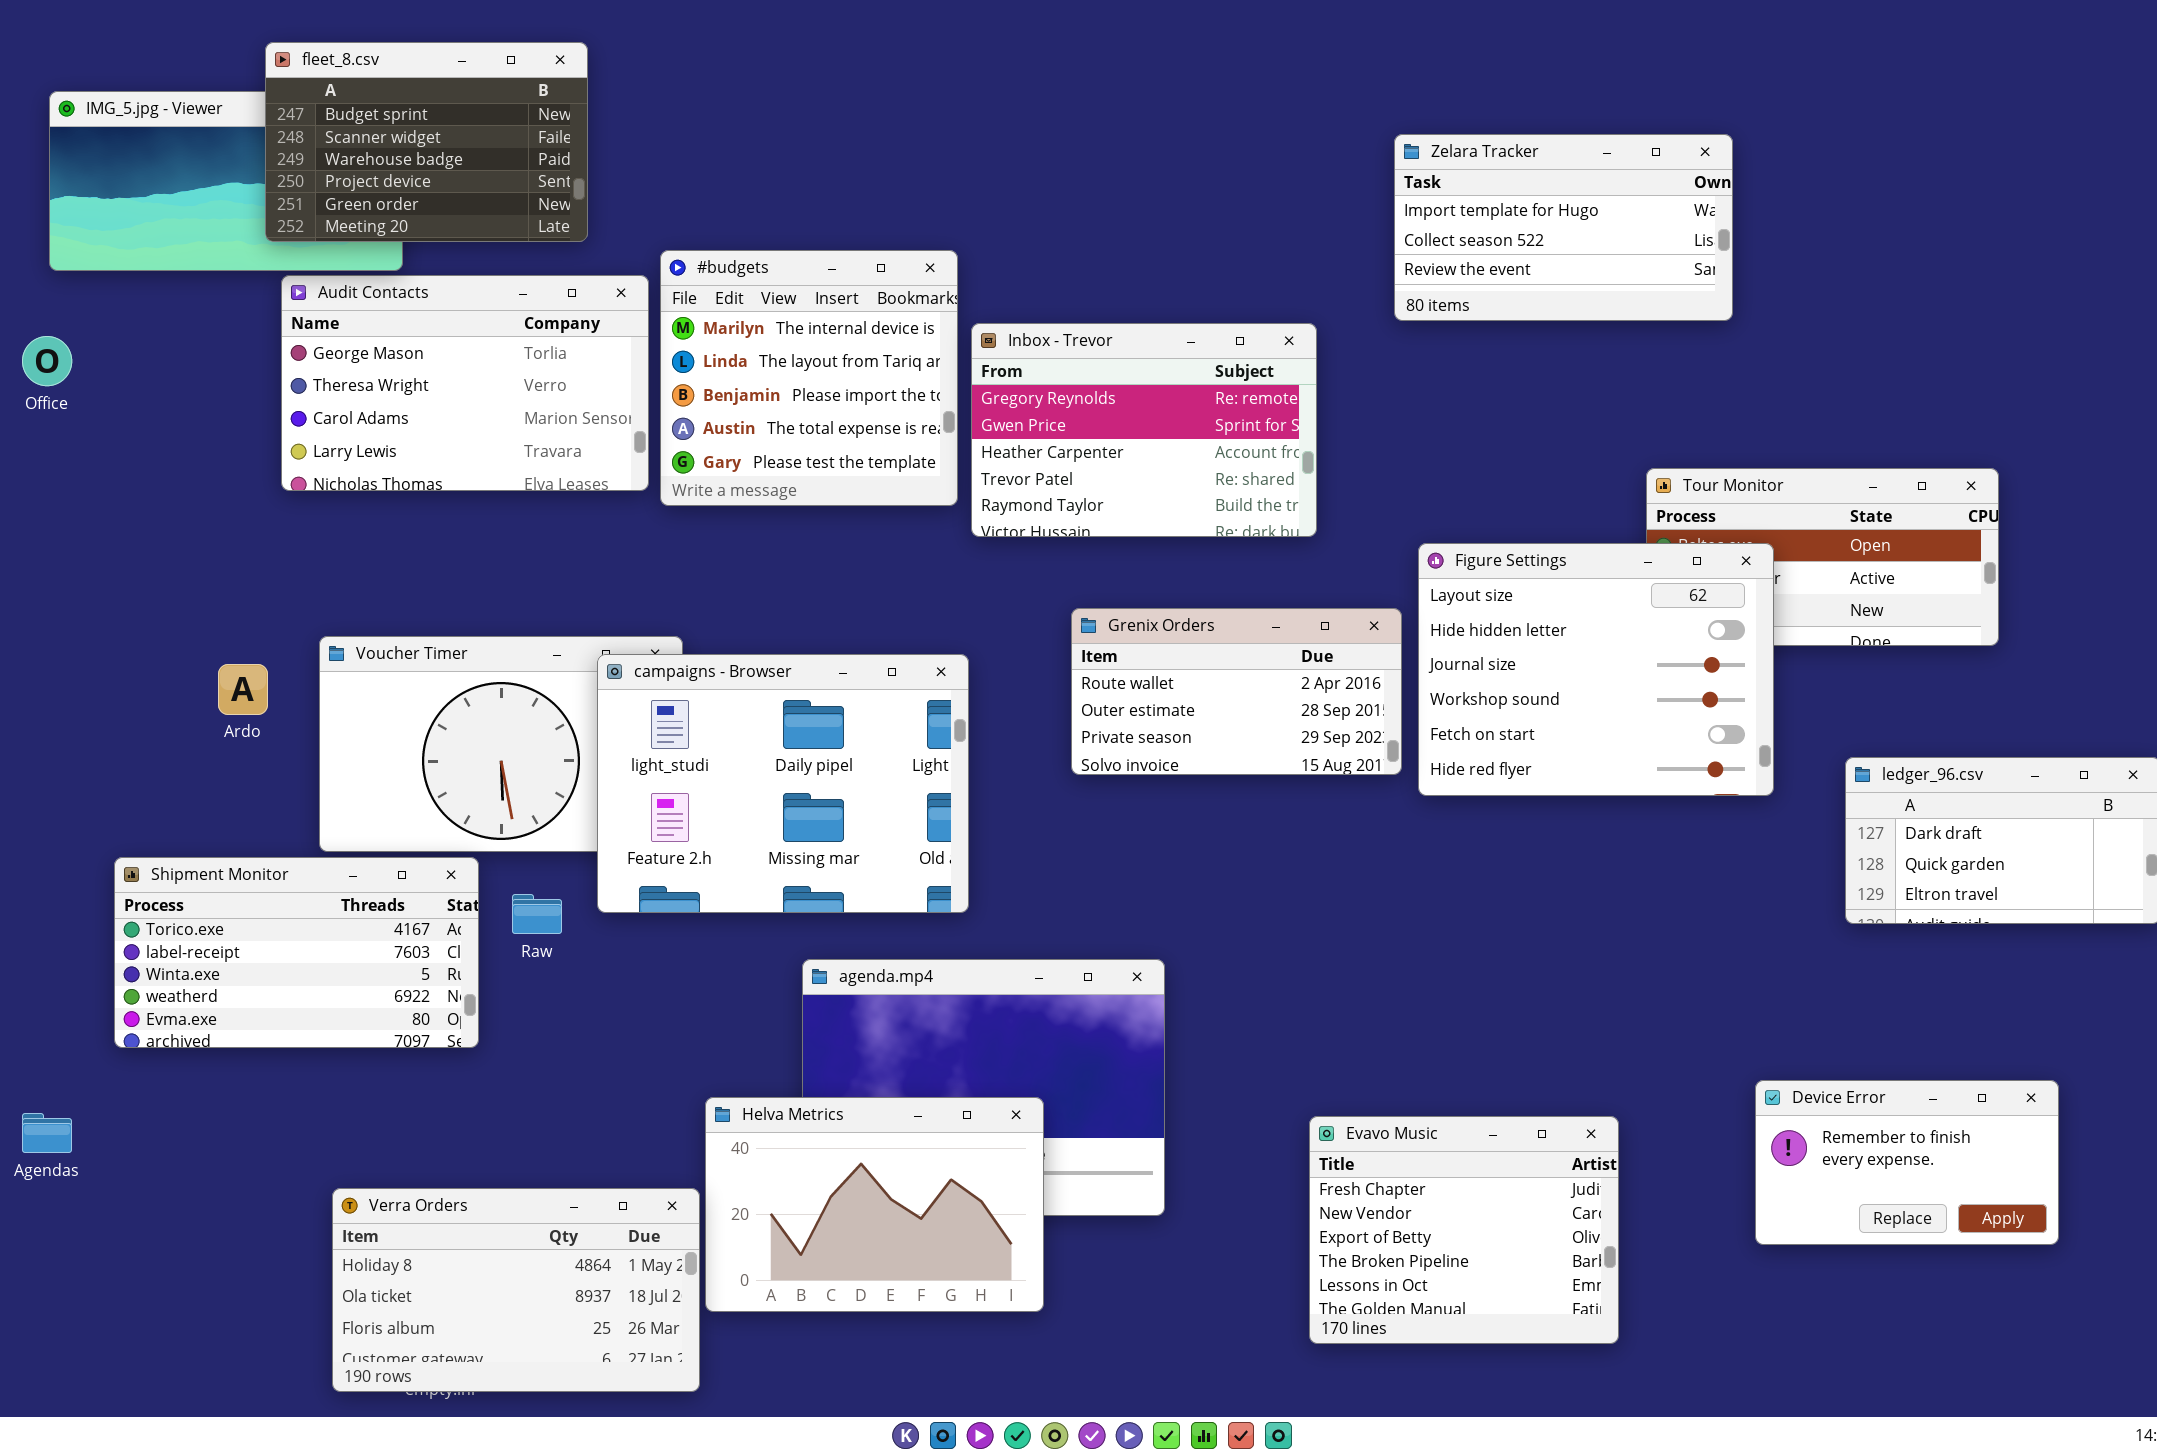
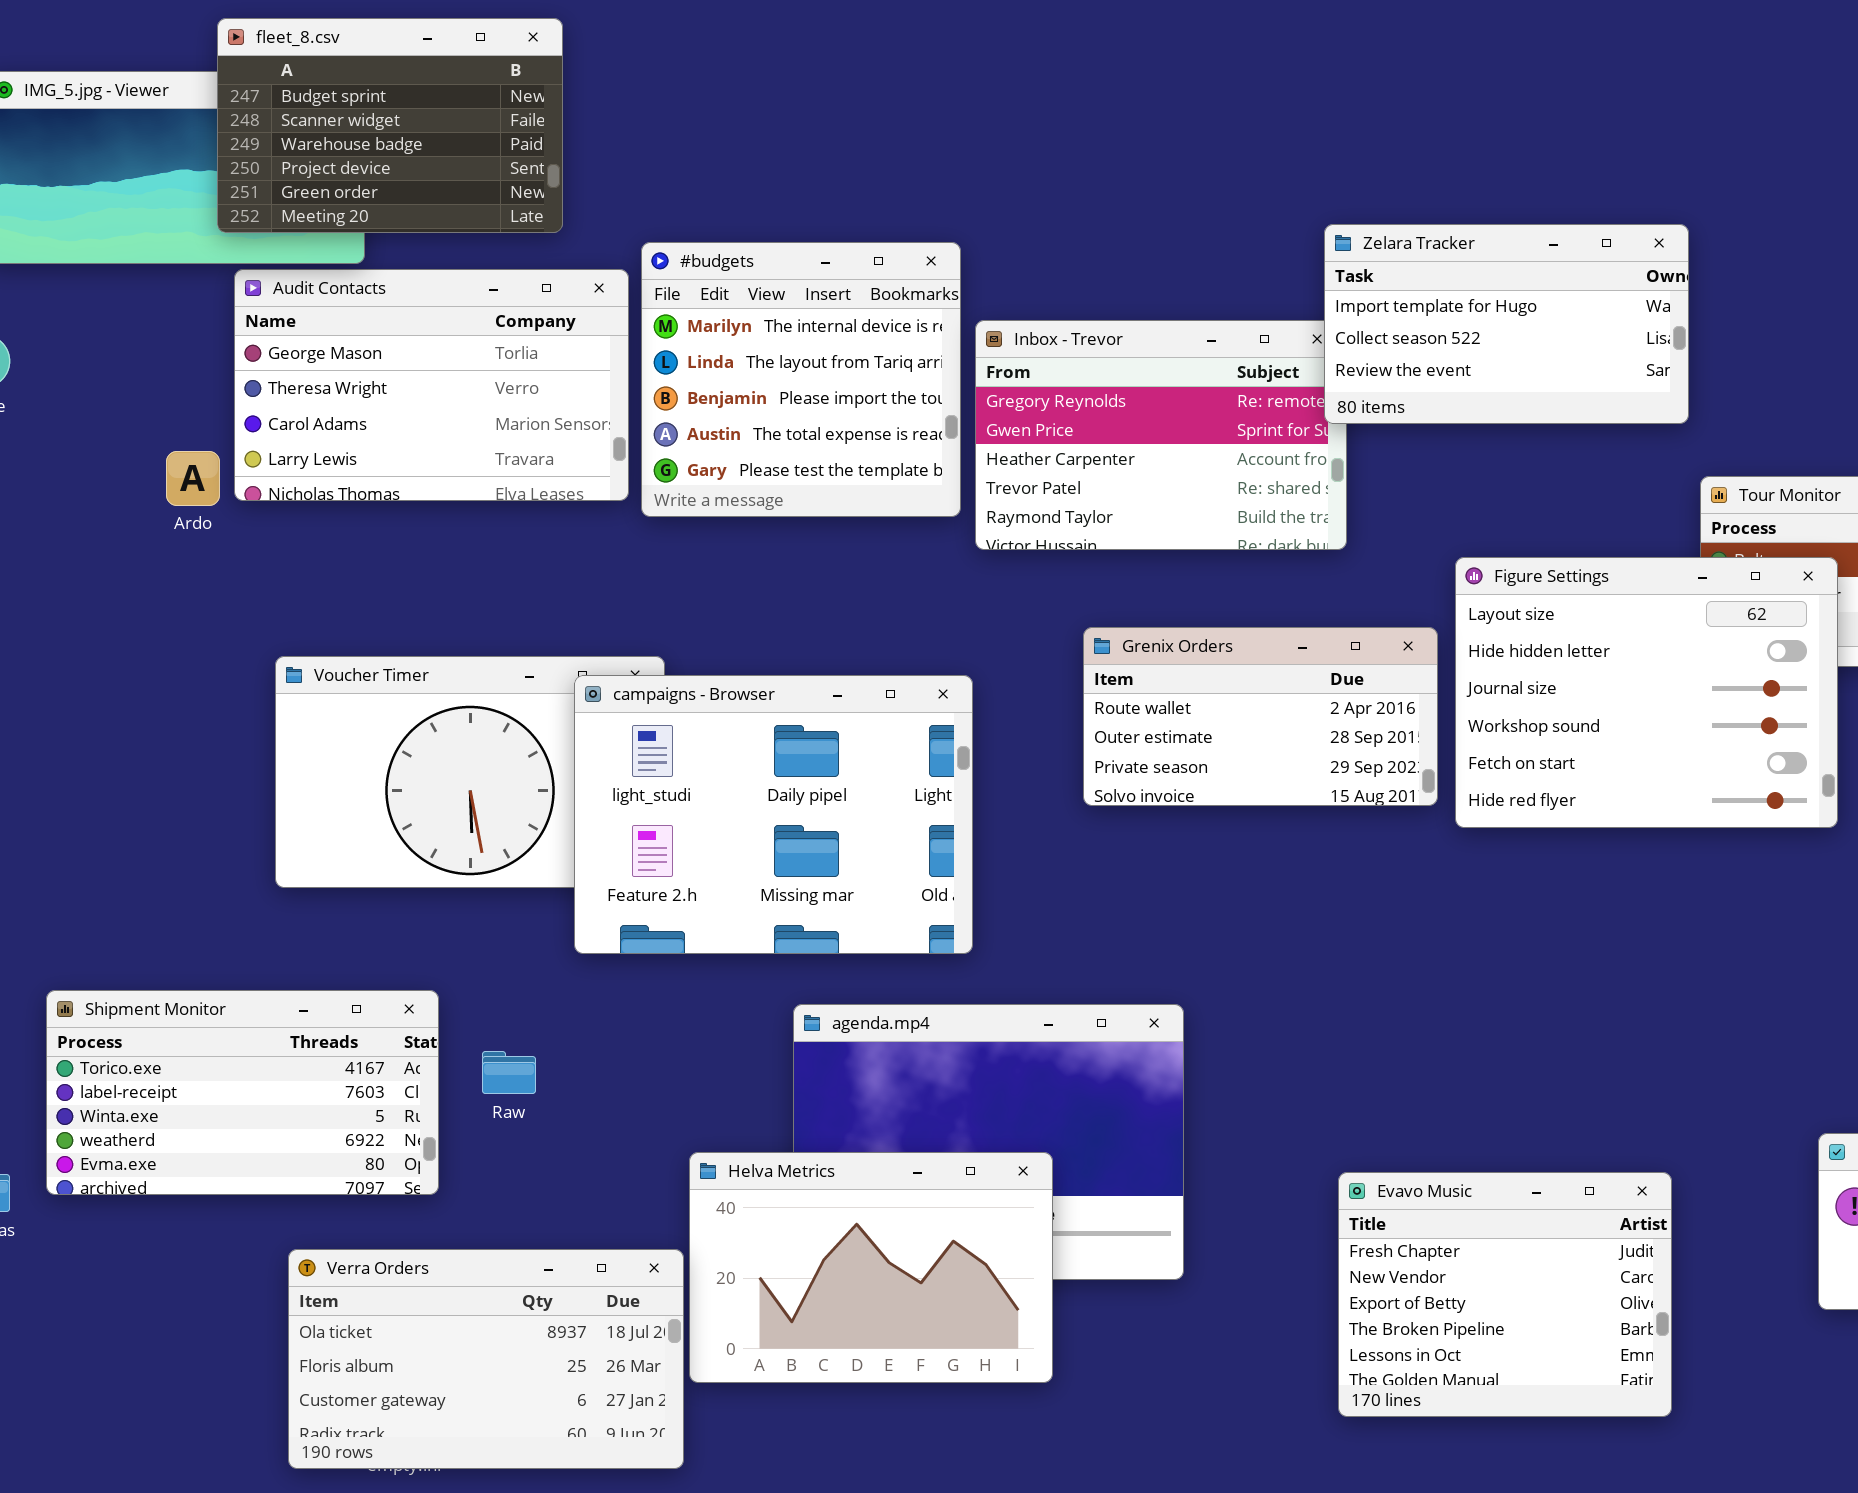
Zelara Tracker: [1394,134,1733,321] -> [1324,224,1689,424], moved
Ardo: [218,664,268,715] -> [166,451,220,506], moved
Shipment Monitor: [114,857,479,1048] -> [46,990,439,1195], moved
Raw: [512,894,562,934] -> [482,1051,536,1094], moved
Verra Orders: [332,1188,700,1392] -> [288,1249,684,1469], scrolled down 1 row

